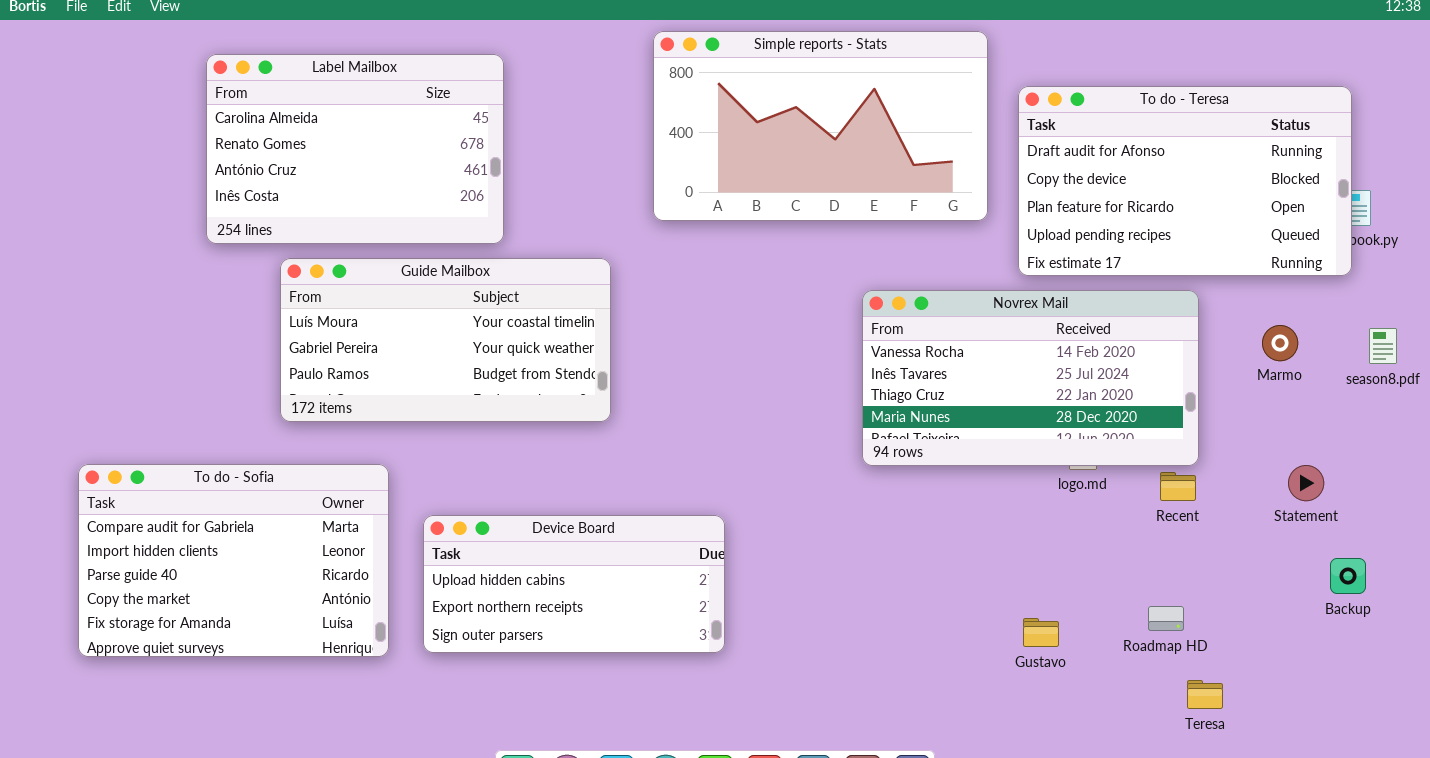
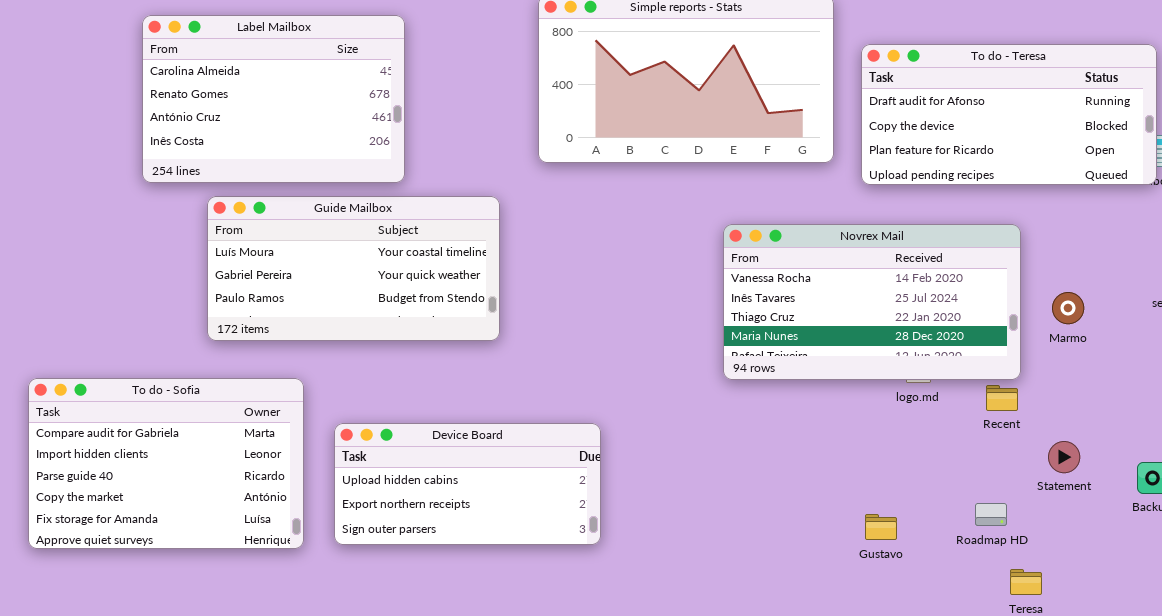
To do - Teresa: [1018,86,1352,276] -> [861,44,1157,185], resized
Marmo: [1262,325,1298,361] -> [1052,292,1084,324], moved
Statement: [1288,465,1324,501] -> [1048,441,1080,473], moved

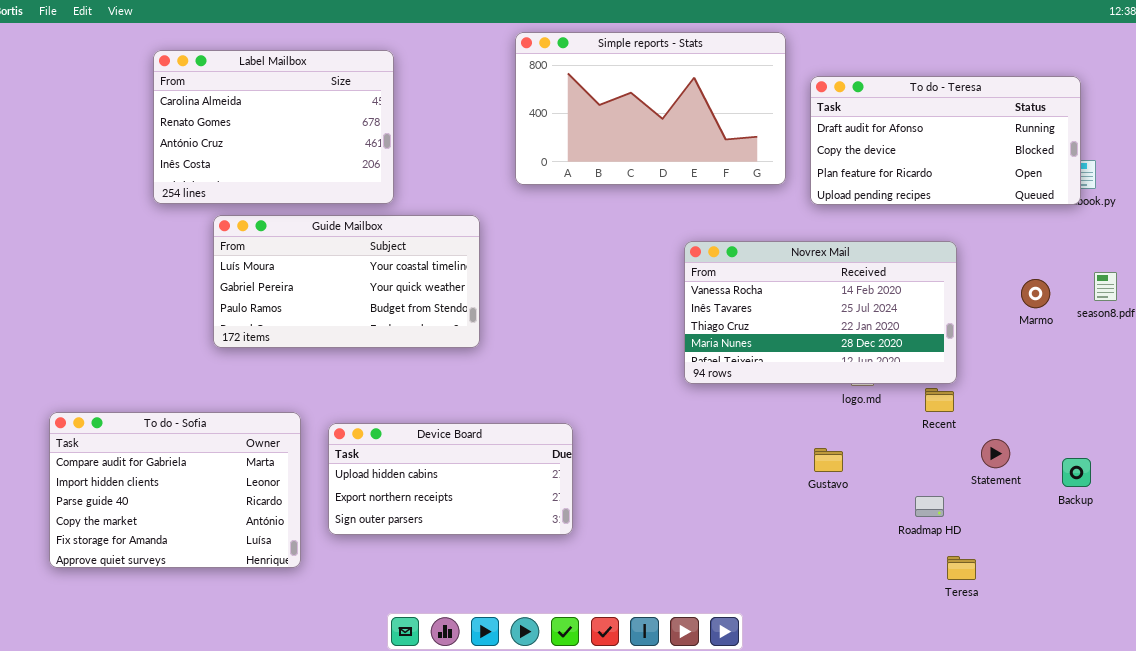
Marmo: [1052,292,1084,324] -> [1021,279,1050,308], moved
To do - Sofia: [28,378,304,549] -> [49,412,301,568], moved
Gustavo: [865,514,897,540] -> [814,448,843,472], moved

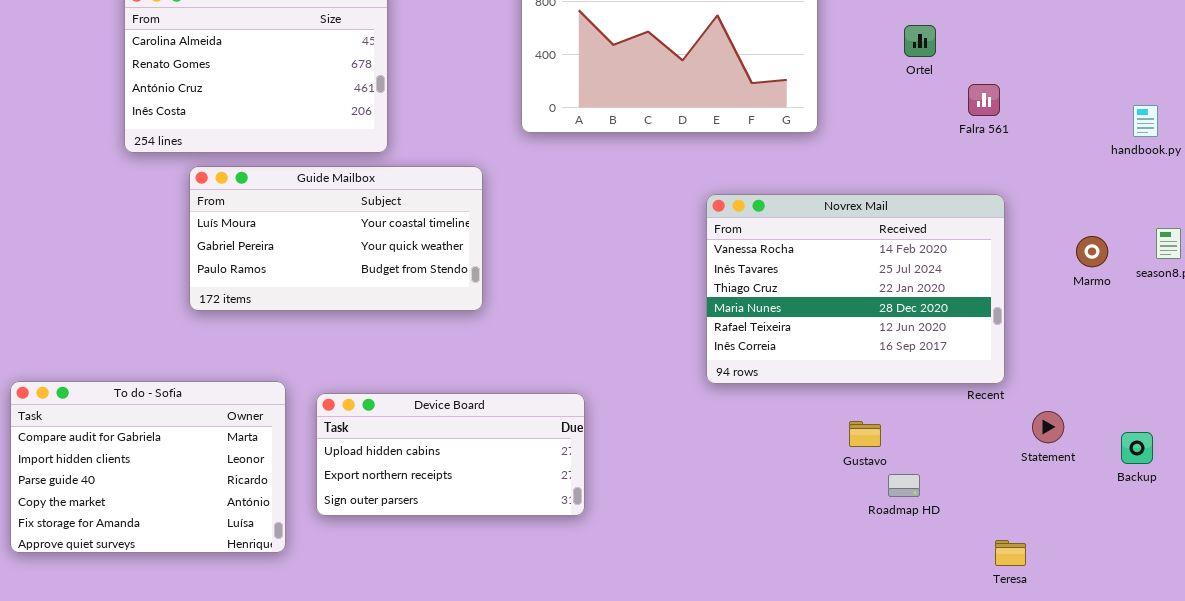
To do - Teresa: [810,76,1081,205] -> none, closed
Novrex Mail: [684,241,957,384] -> [706,194,1005,384], resized
Roadmap HD: [915,496,944,517] -> [888,474,920,497], moved

